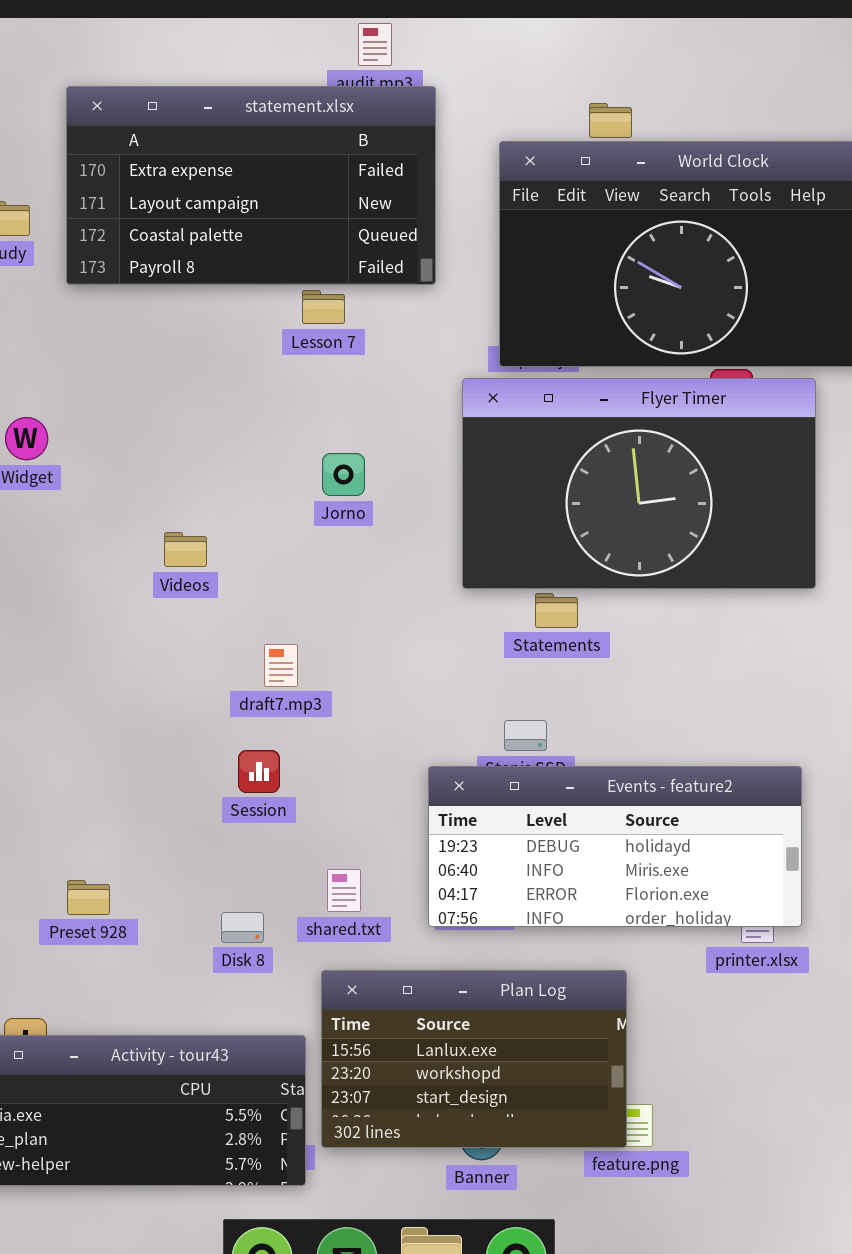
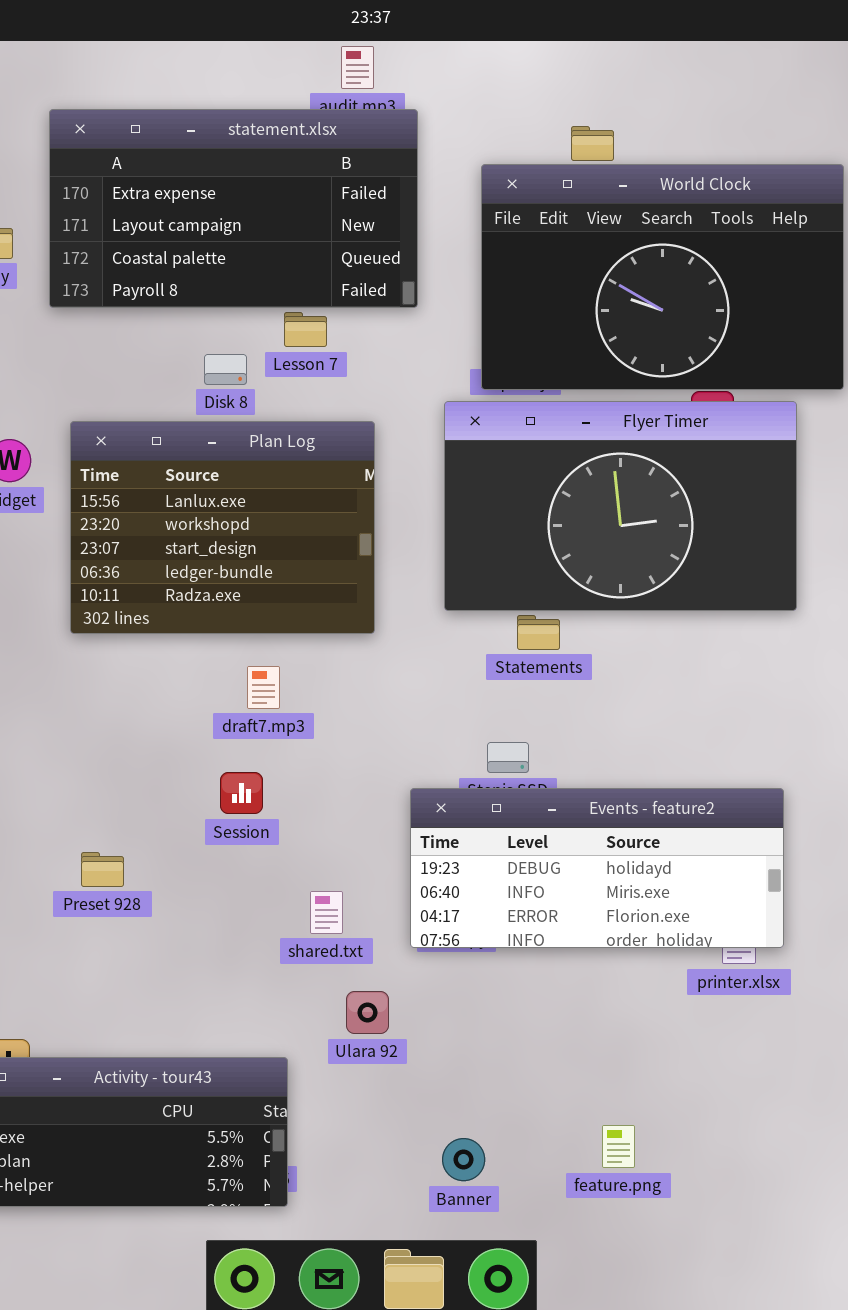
Preset 928: [67,880,110,915] -> [81,852,124,887], moved
Disk 8: [221,912,264,943] -> [204,354,247,385], moved
Plan Log: [321,970,627,1148] -> [70,421,375,634], moved, resized

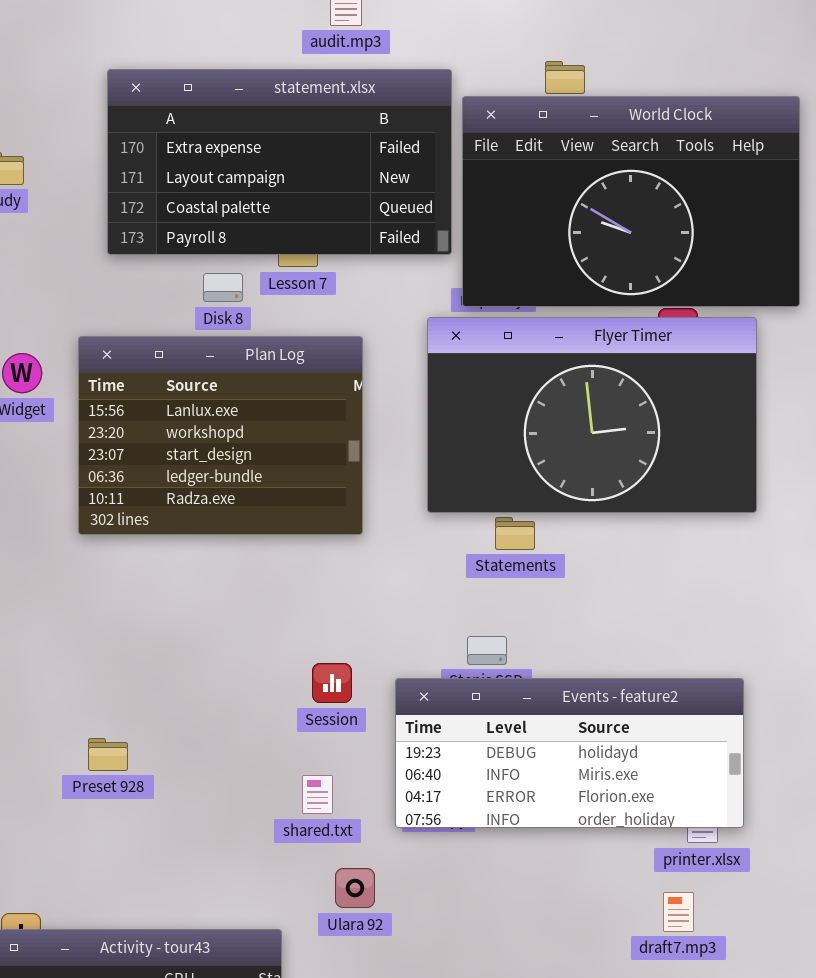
statement.xlsx: [49,109,418,308] -> [107,69,452,255], moved
draft7.mp3: [247,666,280,709] -> [663,892,694,932], moved
Session: [220,772,263,814] -> [312,663,352,703], moved

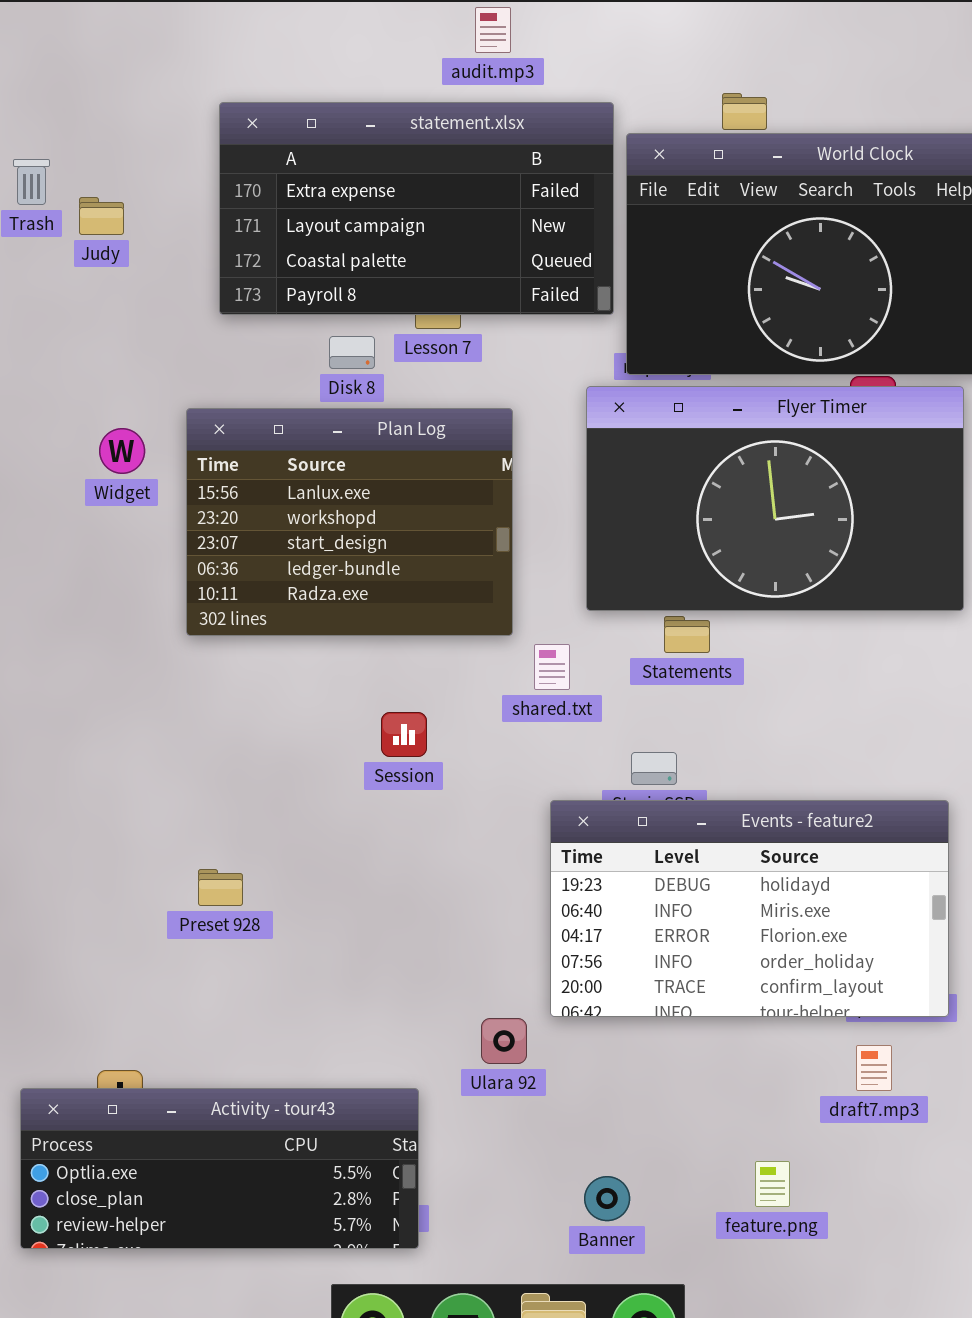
Session: [312,663,352,703] -> [381,712,427,757], moved
Events - feature2: [395,678,744,828] -> [550,800,949,1017], resized
shared.txt: [302,775,333,814] -> [534,644,570,690], moved

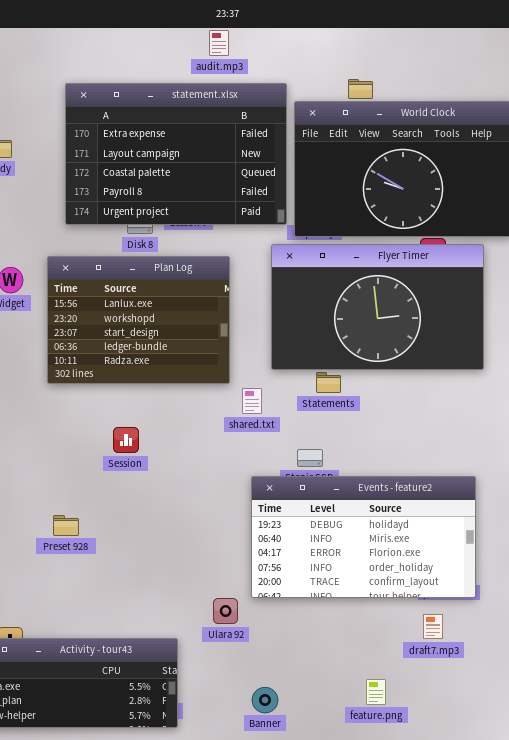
statement.xlsx: [219,102,614,315] -> [65,83,287,225], resized
Session: [381,712,427,757] -> [113,427,139,453], moved
Banner: [584,1176,630,1221] -> [252,687,278,713], moved

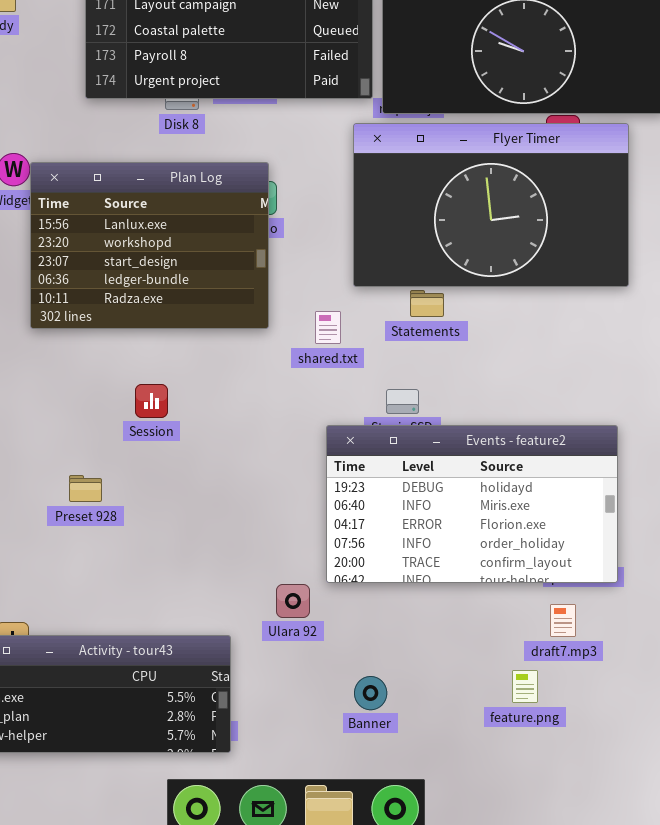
Plan Log: [47,256,230,384] -> [30,162,269,329], moved
Session: [113,427,139,453] -> [135,384,168,418], moved
feature.png: [366,679,386,705] -> [512,670,538,703], moved
Banner: [252,687,278,713] -> [354,676,387,710], moved

